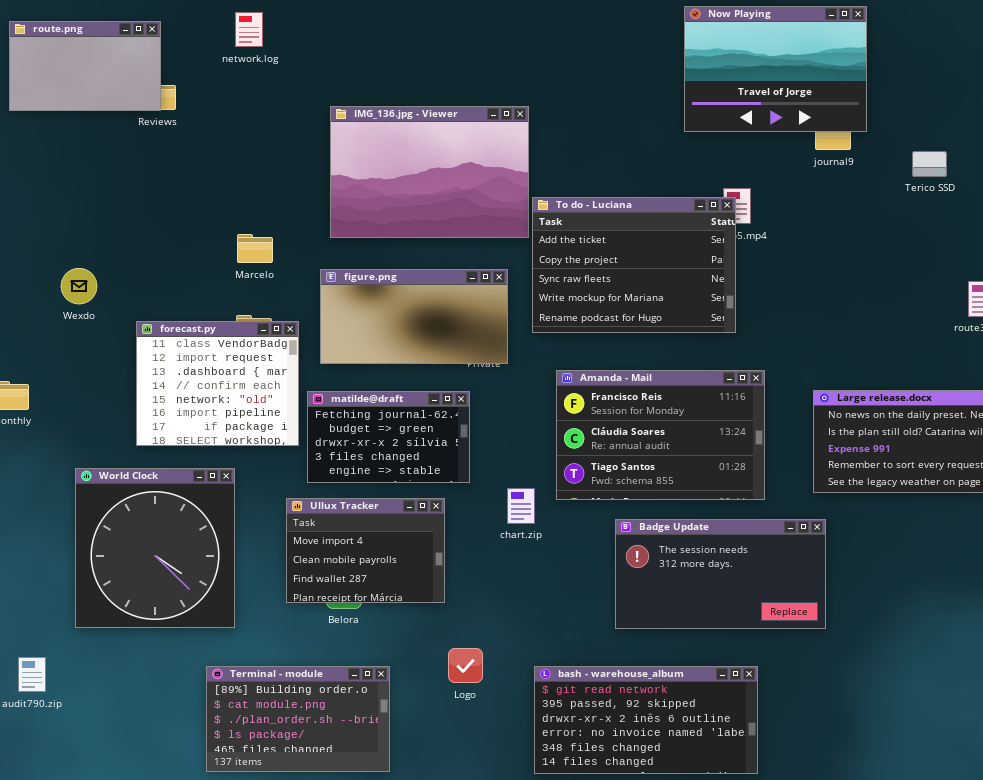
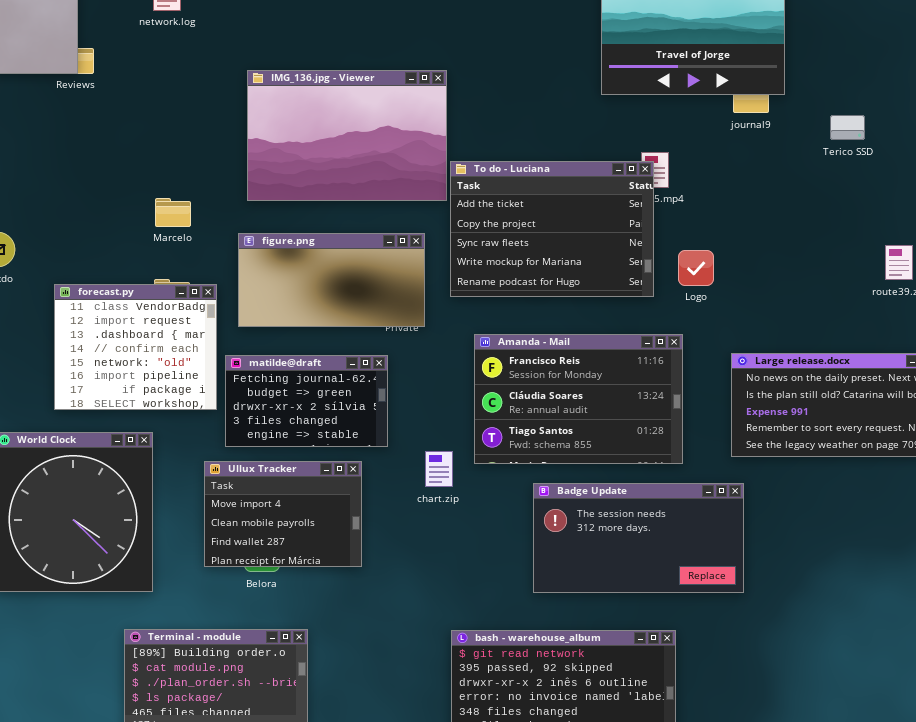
Logo: [448,648,483,683] -> [678,250,714,286], moved

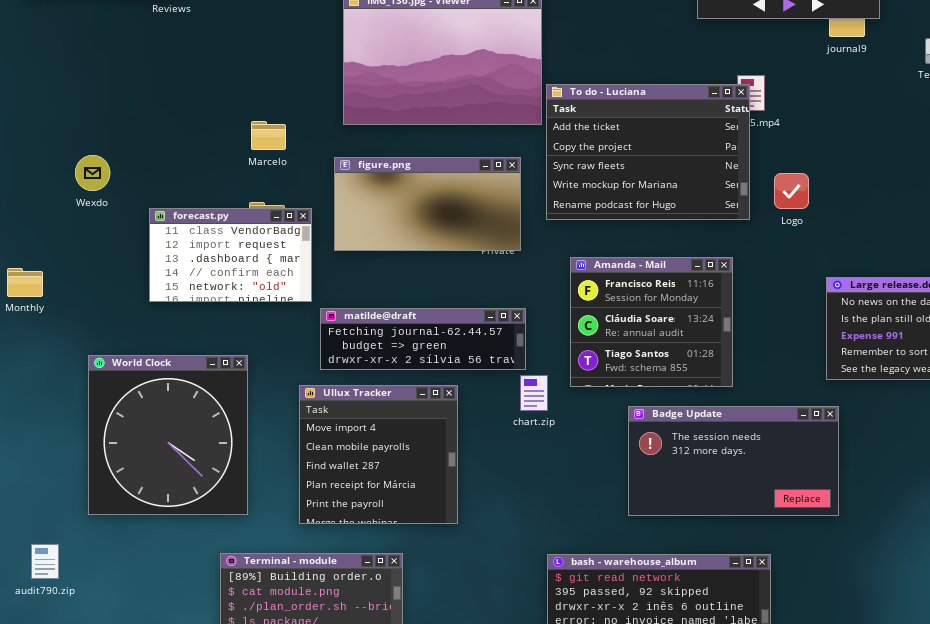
forecast.py: [54,284,217,410] -> [149,208,312,302], resized
Amanda - Mail: [474,334,683,464] -> [570,257,733,387], resized
matilde@draft: [225,355,388,447] -> [320,308,526,370], resized
Ullux Tracker: [204,461,362,567] -> [299,385,458,524], resized

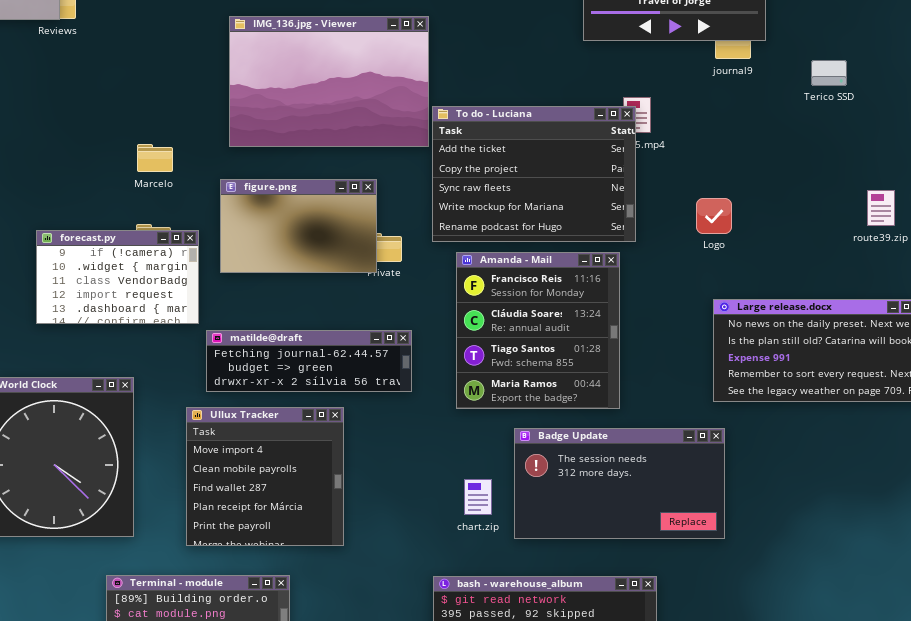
figure.png: [334,157,521,251] -> [220,179,377,273], resized
Logo: [774,173,809,209] -> [696,198,732,234], moved
forecast.py: [149,208,312,302] -> [36,230,199,324], scrolled up 2 rows
Amanda - Mail: [570,257,733,387] -> [456,252,620,409], resized
chart.zip: [520,375,548,411] -> [464,479,492,515], moved

